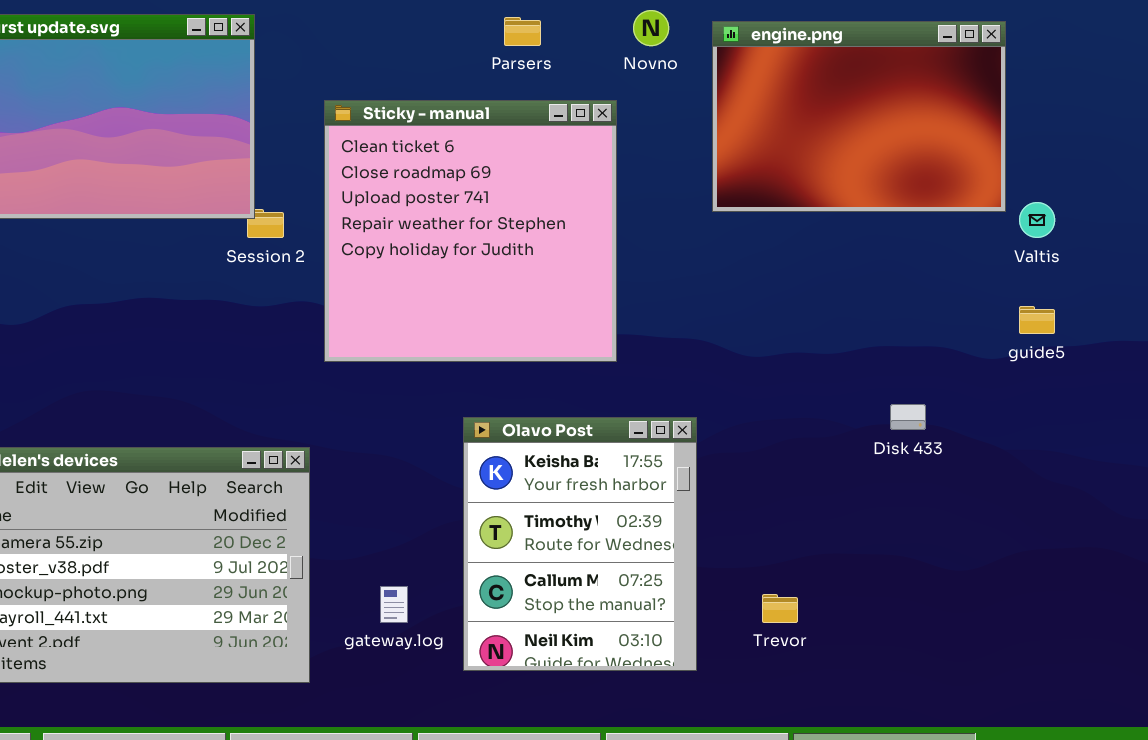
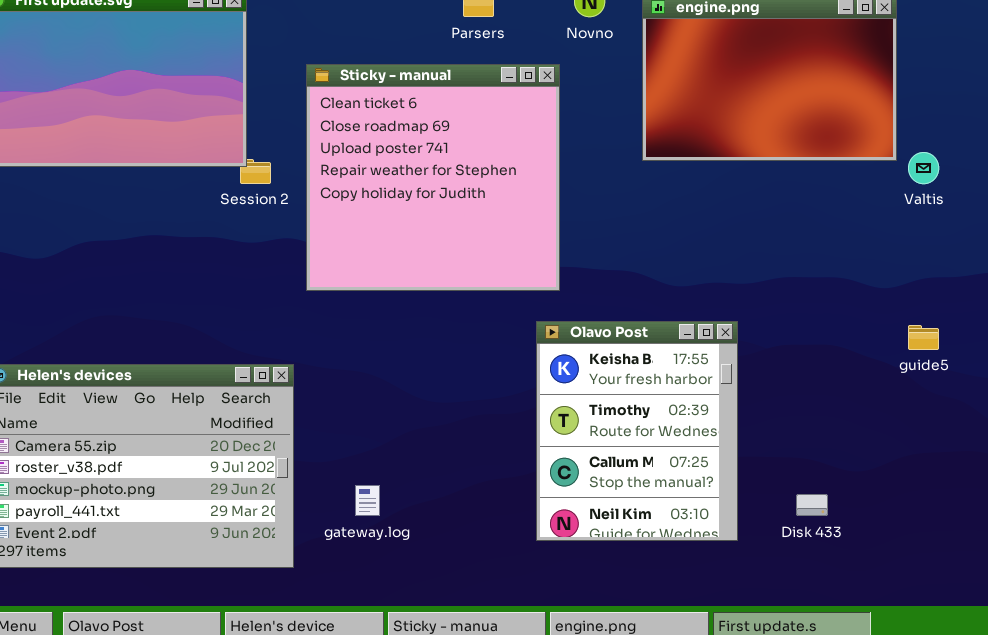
guide5: [1019,306,1055,334] -> [908,325,939,350], moved
Disk 433: [890,404,926,430] -> [796,494,828,516], moved
Olavo Post: [463,417,697,671] -> [536,321,738,541], moved

